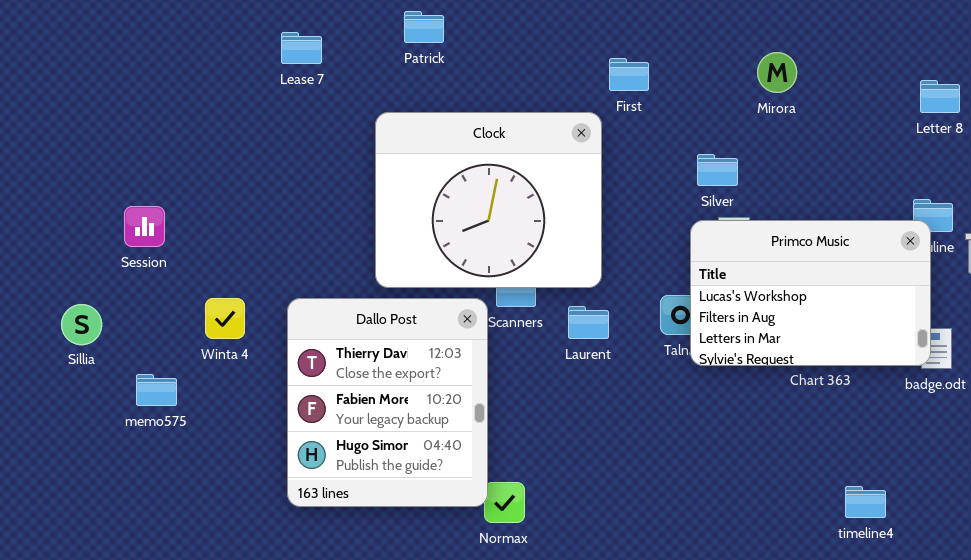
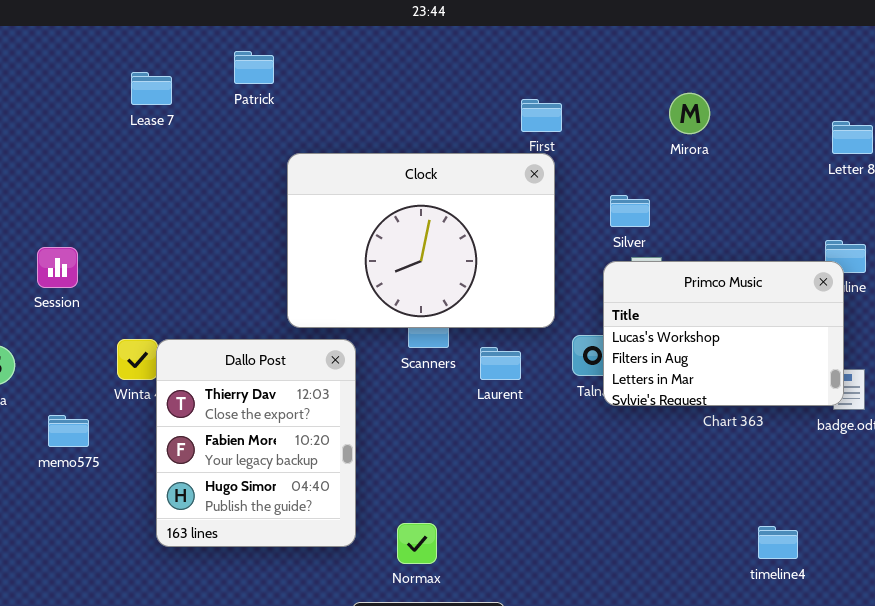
Patrick: [404,11,444,43] -> [234,51,274,84], moved
Lease 7: [281,32,322,64] -> [131,72,172,105], moved
Clock: [375,112,602,288] -> [287,153,555,328], resized
Dallo Post: [287,298,488,507] -> [156,339,356,547], moved

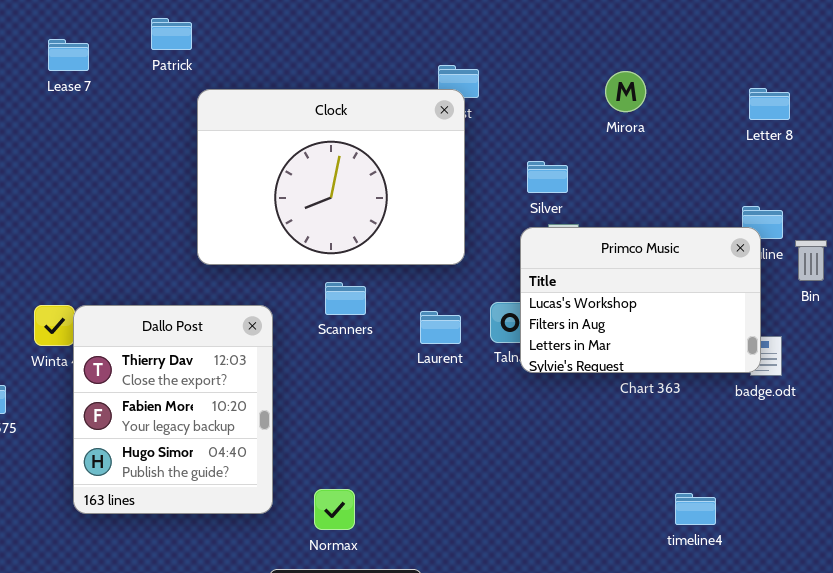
Mirora: [669,93,710,134] -> [605,71,646,112], moved
Clock: [287,153,555,328] -> [197,89,465,265], moved
Laurent: [480,347,521,380] -> [420,311,461,344], moved

